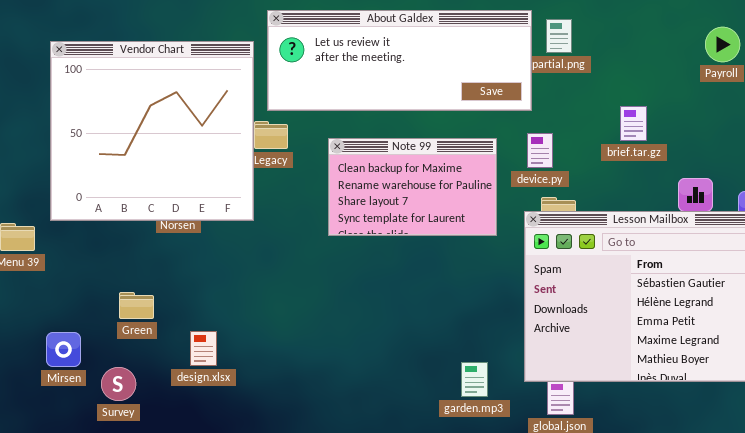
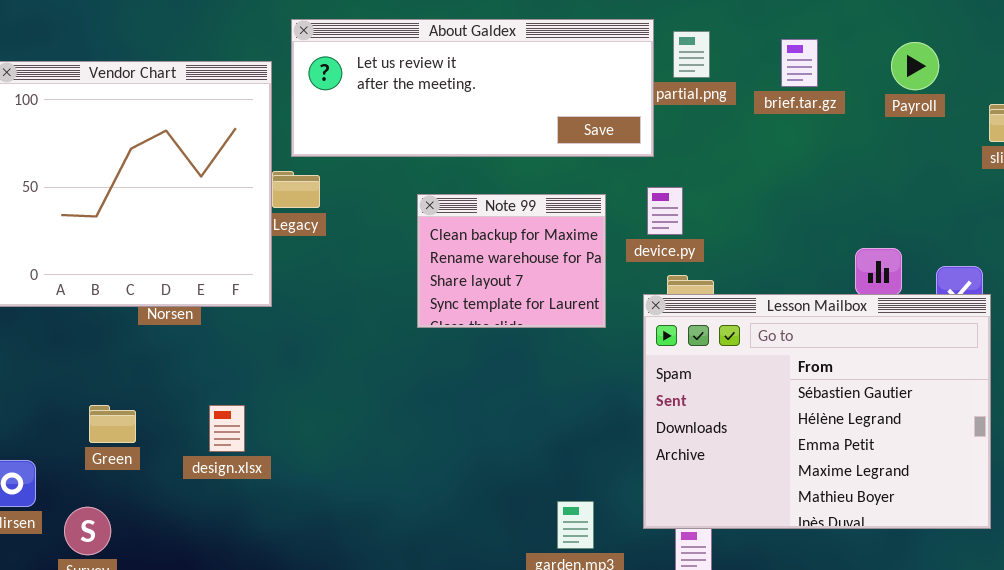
brief.tar.gz: [620,106,647,141] -> [781,39,818,87], moved
Note 99: [328,138,497,236] -> [417,194,606,328], resized
design.xlsx: [190,331,217,366] -> [209,405,245,452], moved

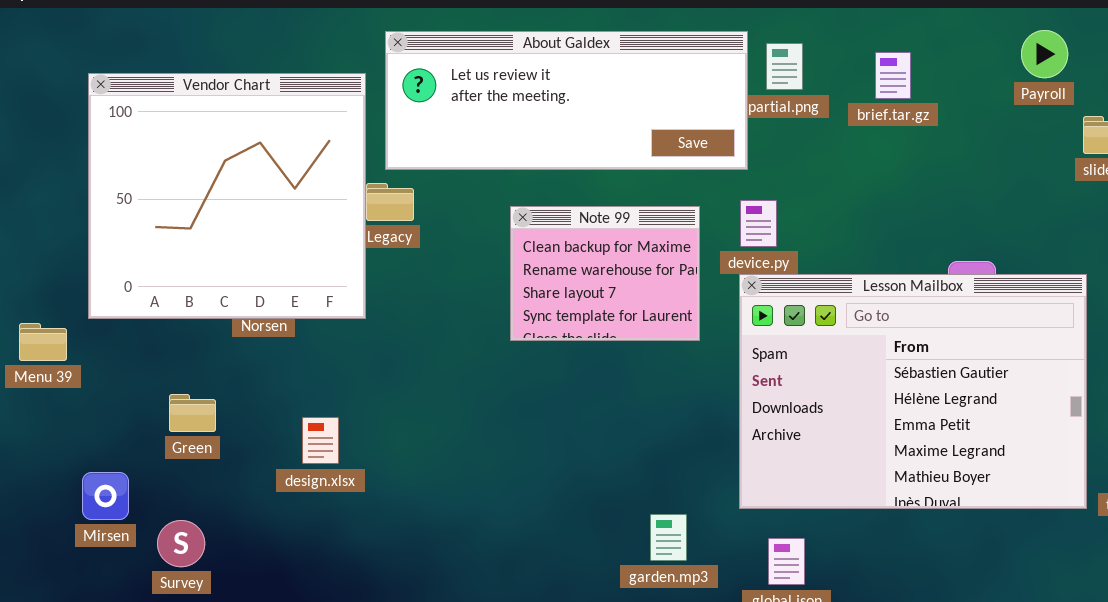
Payroll: [891,42,939,90] -> [1021,30,1068,78], moved
Lesson Mailbox: [643,294,991,529] -> [739,274,1087,509], moved
Green: [89,405,136,443] -> [169,394,216,432], moved

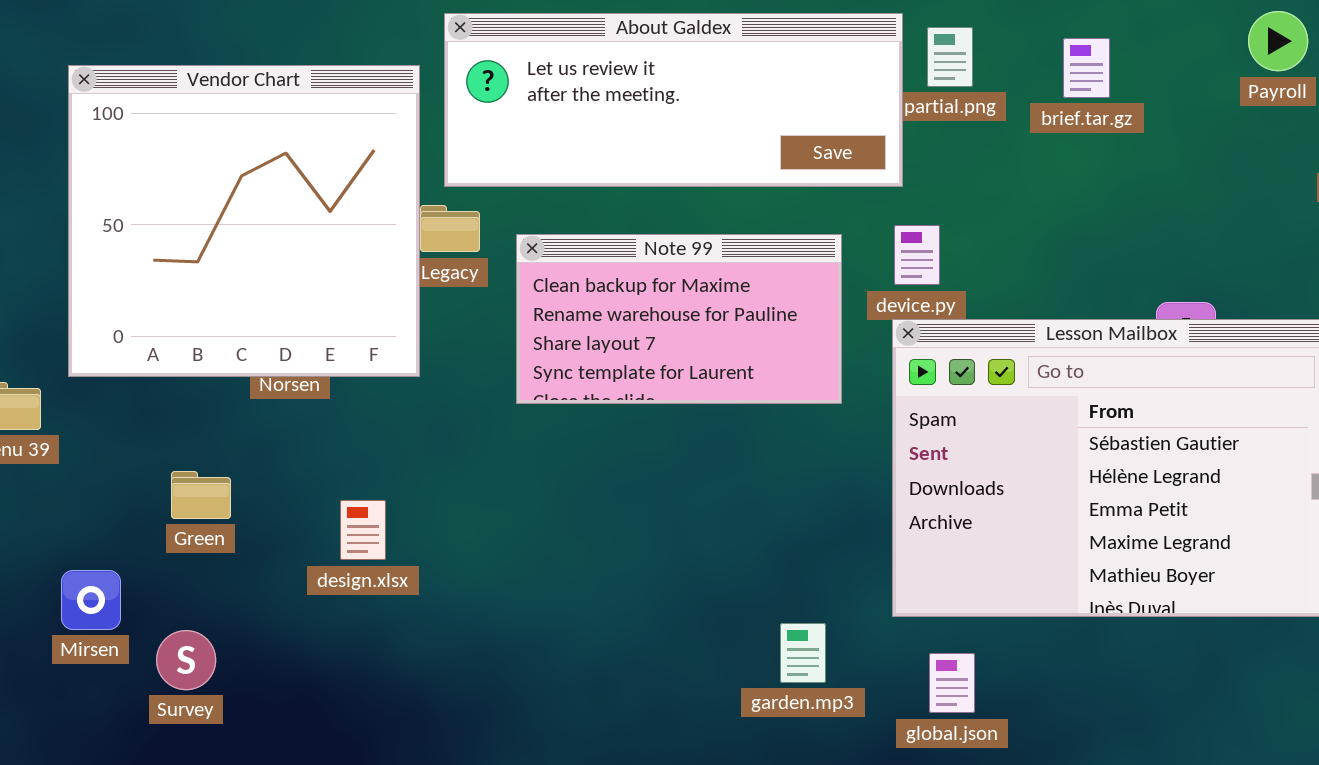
Note 99: [510,206,700,341] -> [516,234,842,404], resized

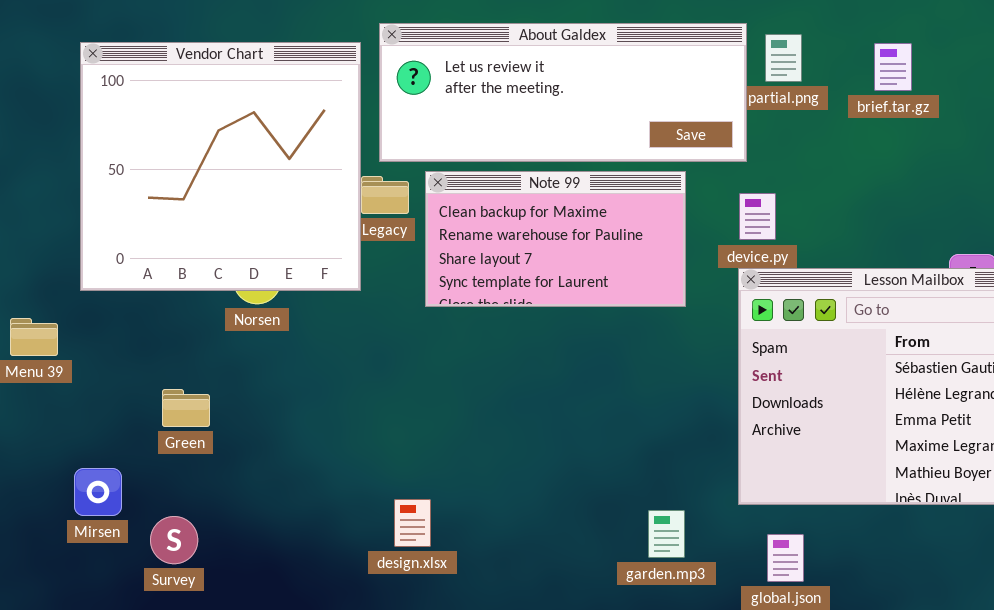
Vendor Chart: [68,65,420,377] -> [80,42,361,291], moved
Note 99: [516,234,842,404] -> [425,171,686,307], moved
design.xlsx: [340,500,386,560] -> [394,499,431,547], moved

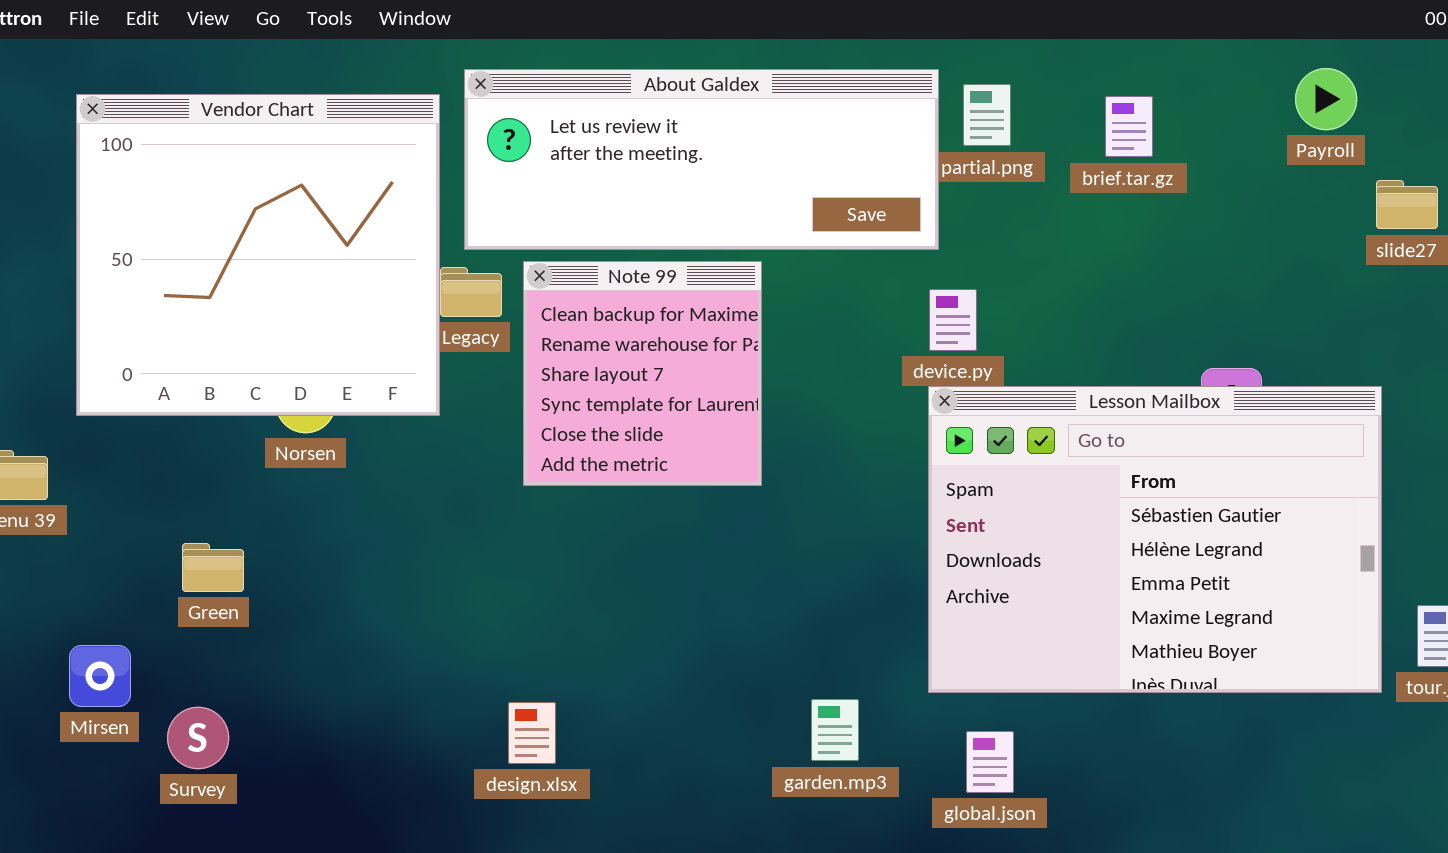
Note 99: [425,171,686,307] -> [523,261,762,486], resized
design.xlsx: [394,499,431,547] -> [508,702,556,764], moved

